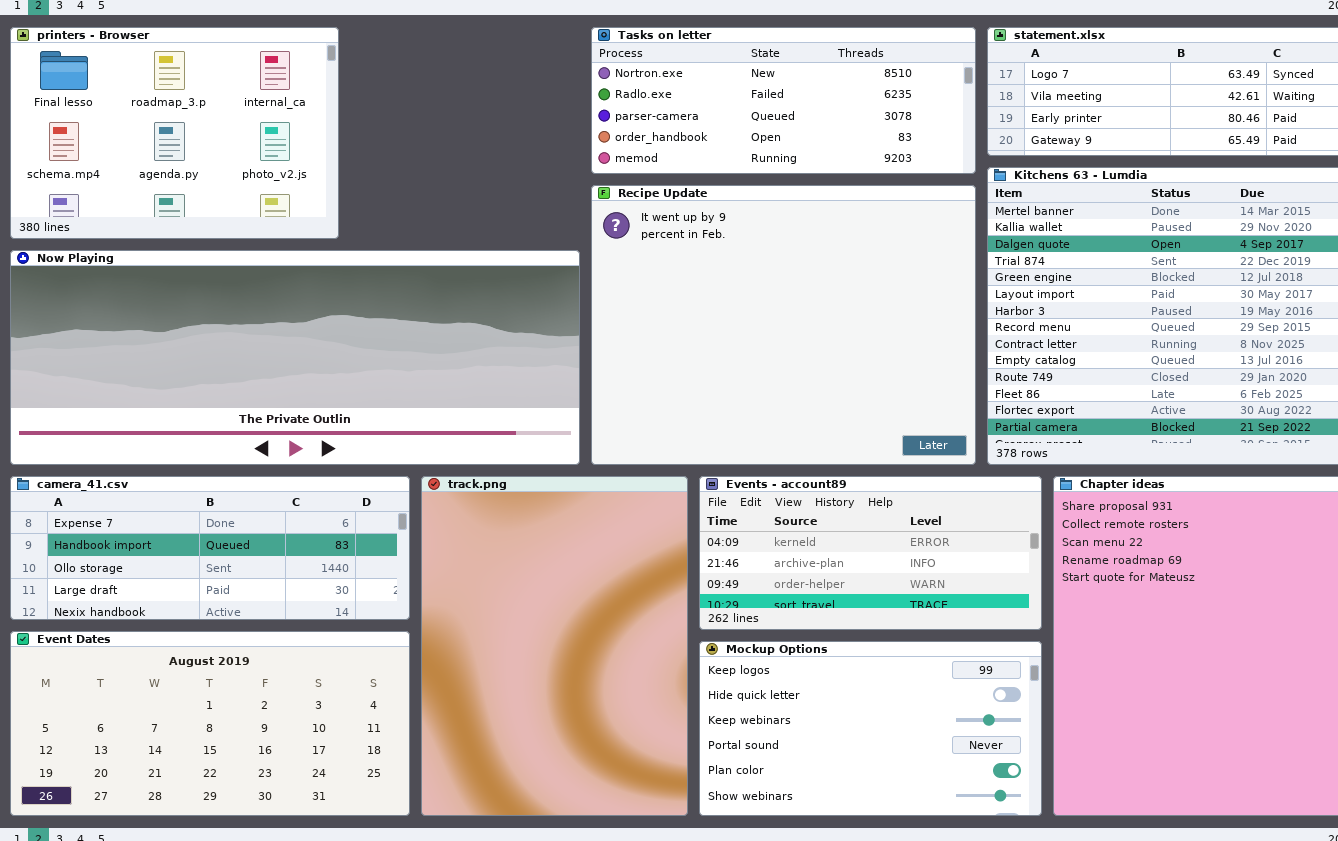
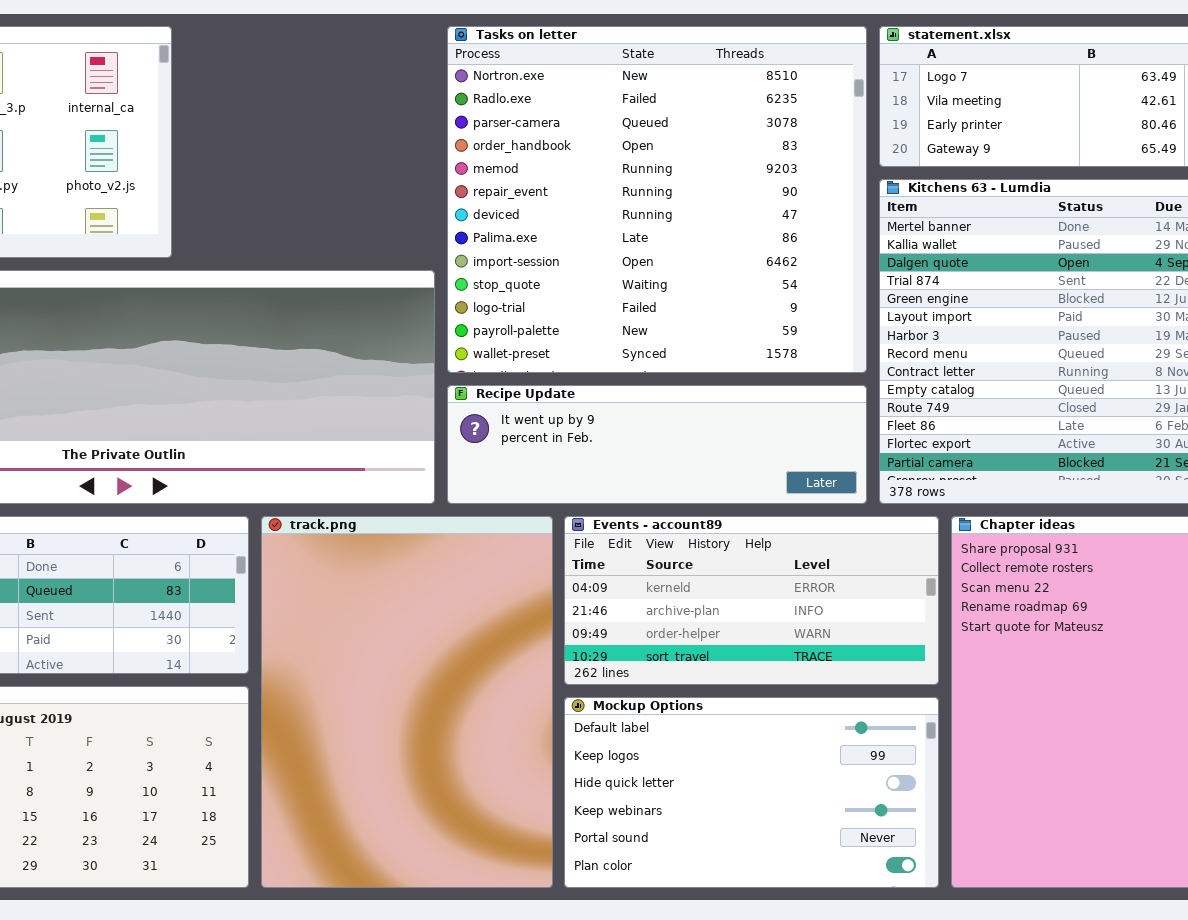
Tasks on letter: [591,27,976,174] -> [447,26,867,373], resized
Recipe Update: [591,185,976,465] -> [447,385,867,504], resized
Mockup Options: [699,641,1042,816] -> [564,697,939,888], scrolled up 1 row

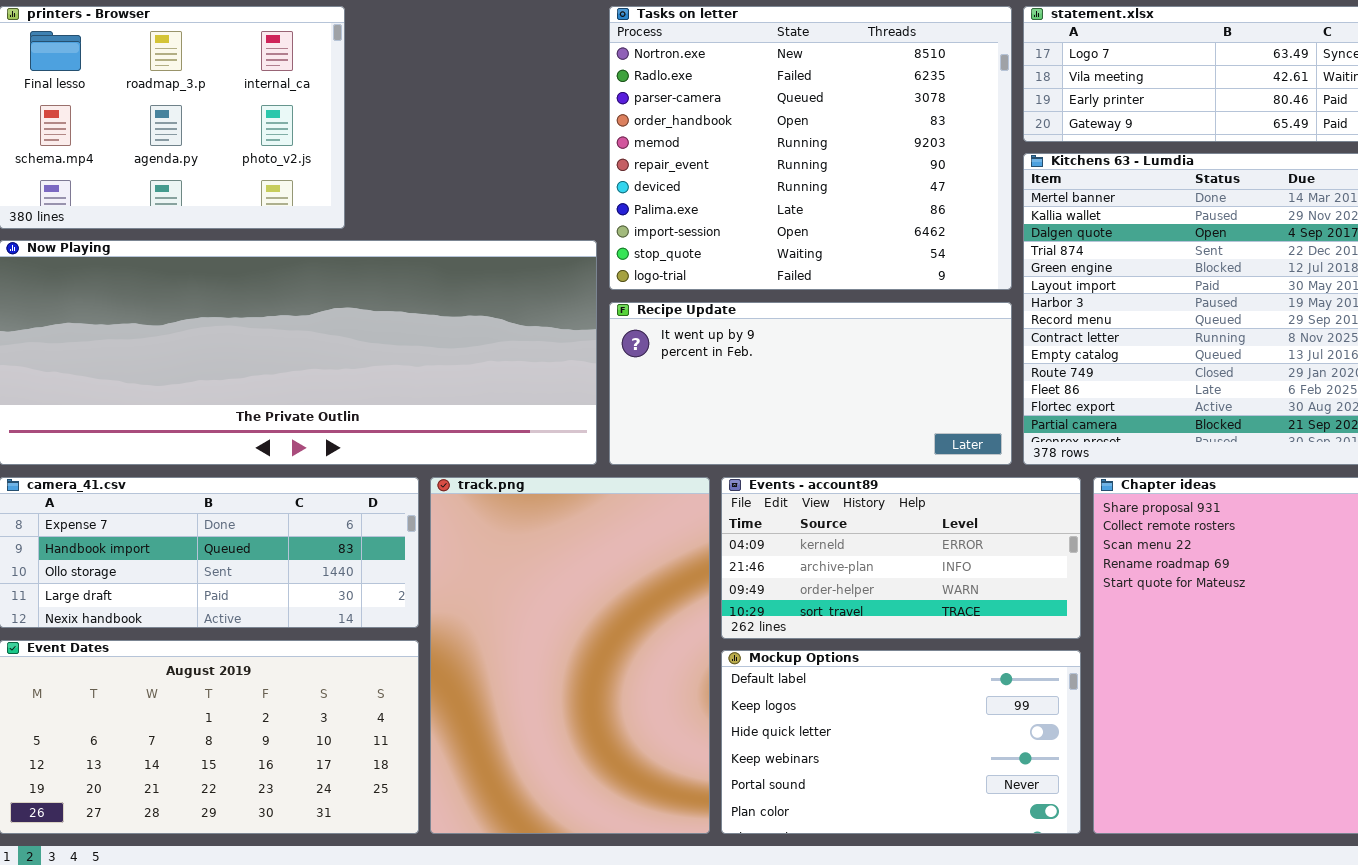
Tasks on letter: [447,26,867,373] -> [609,6,1012,290], resized
Recipe Update: [447,385,867,504] -> [609,302,1012,465], resized

